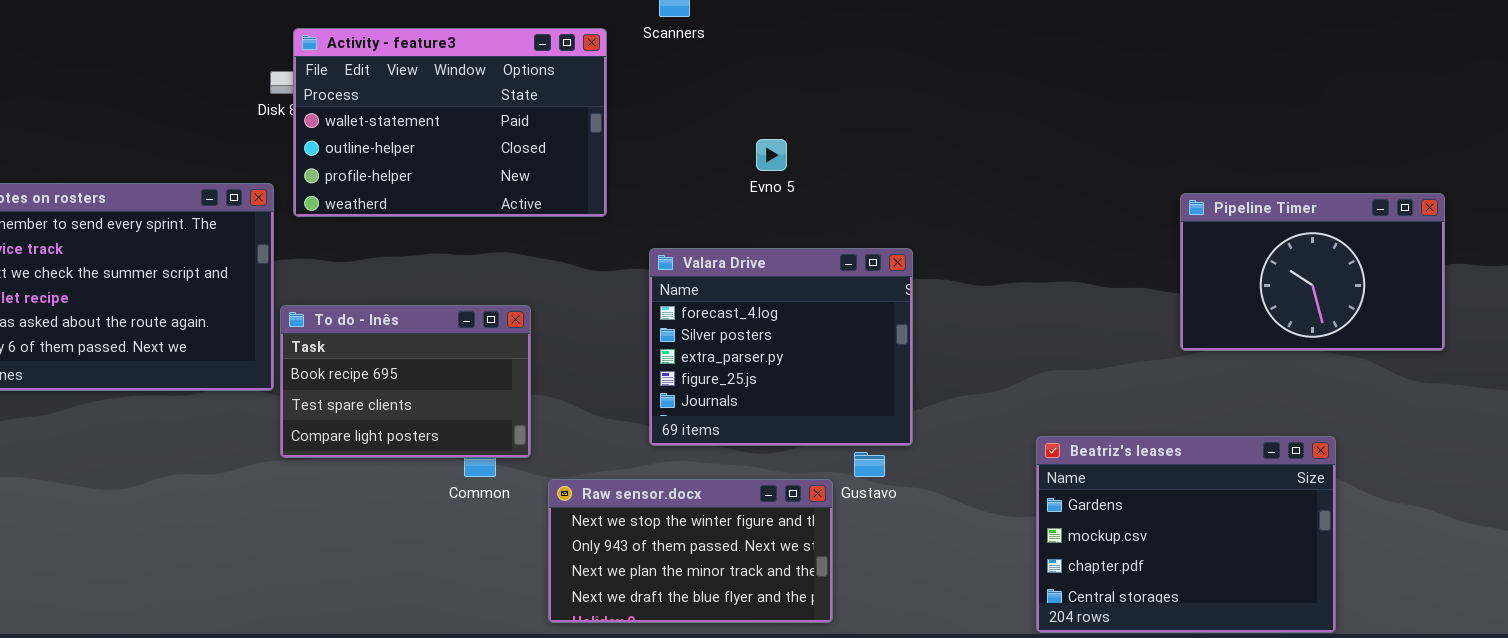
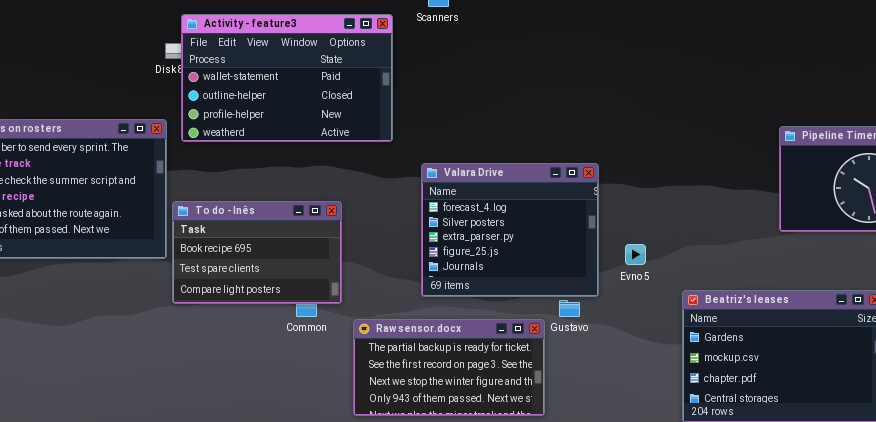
Evno 5: [756,139,787,171] -> [625,244,646,265], moved
Raw sensor.docx: [548,479,833,623] -> [353,319,545,416], scrolled up 2 rows

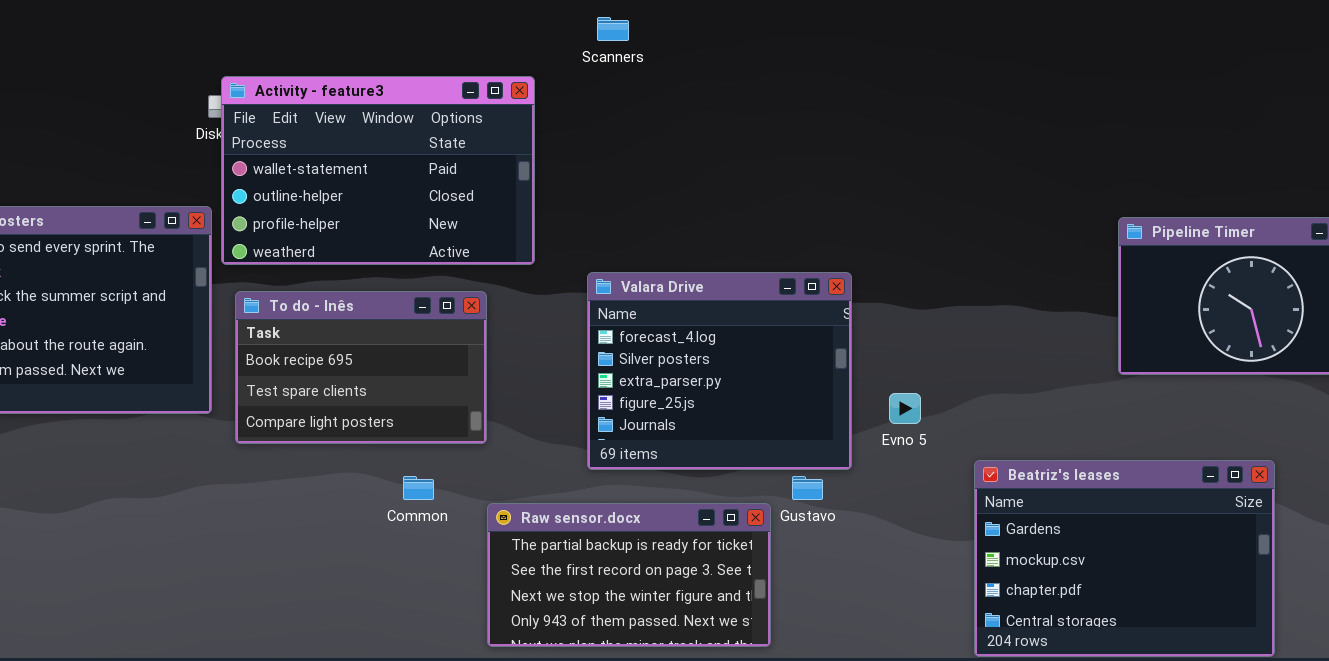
Activity - feature3: [181,14,393,142] -> [221,76,535,265], moved
To do - Inês: [172,201,342,304] -> [235,291,487,444], moved

